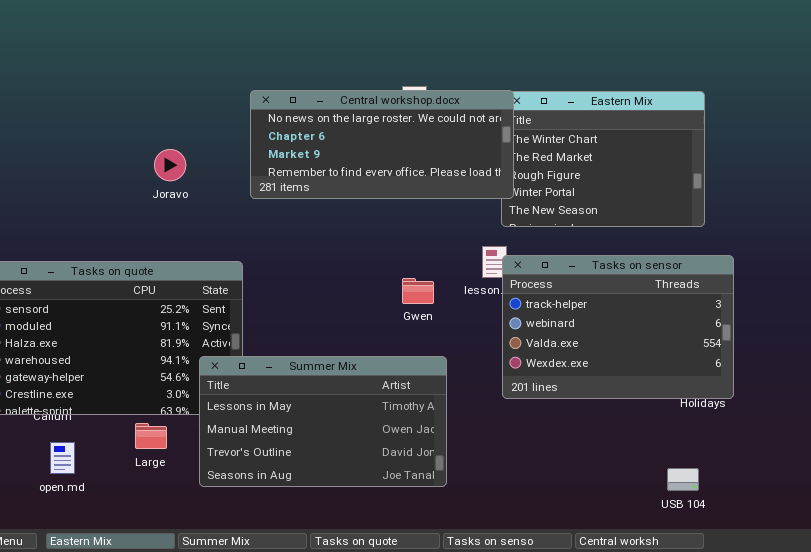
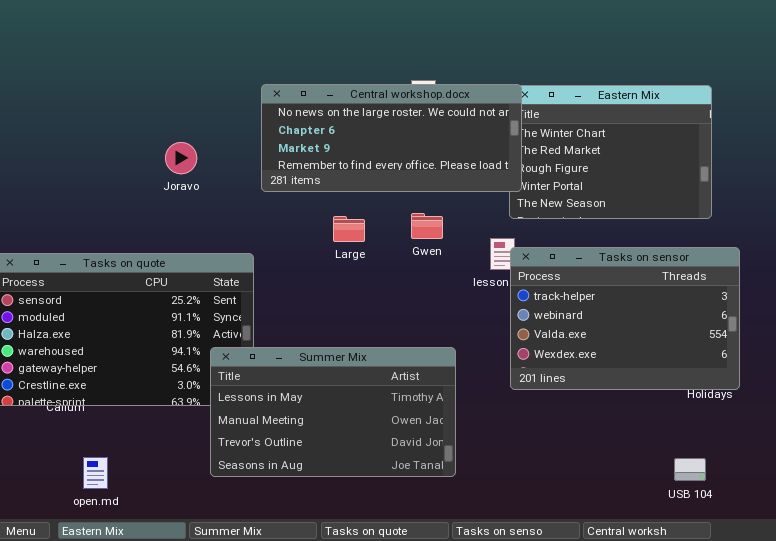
Gwen: [402,278,434,304] -> [411,213,443,239], moved
Large: [135,423,167,449] -> [333,216,365,242], moved
open.md: [50,442,75,474] -> [83,457,108,489], moved

